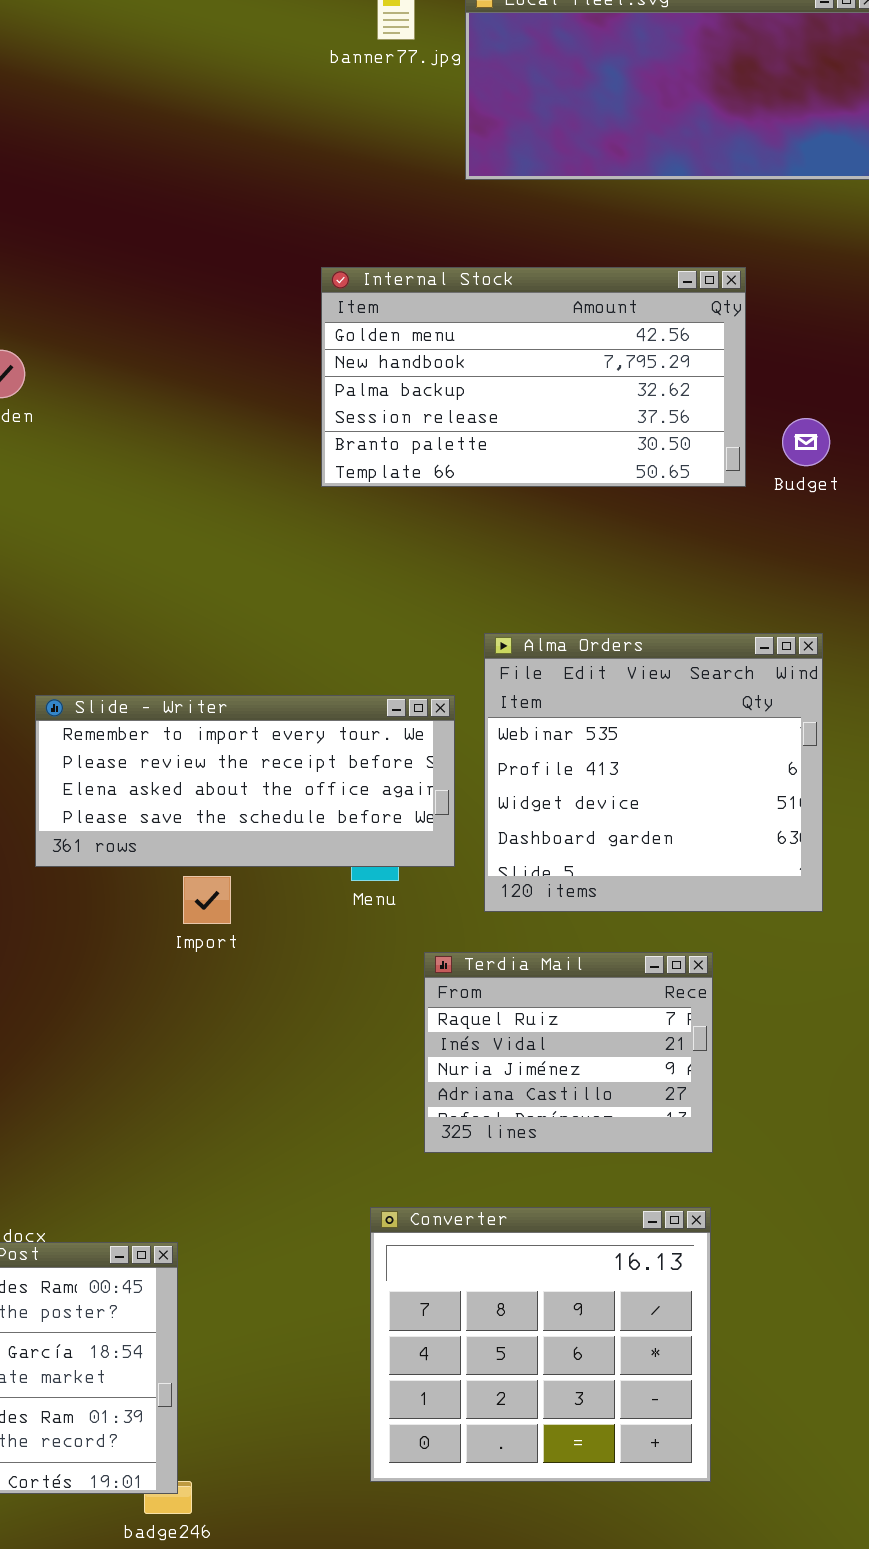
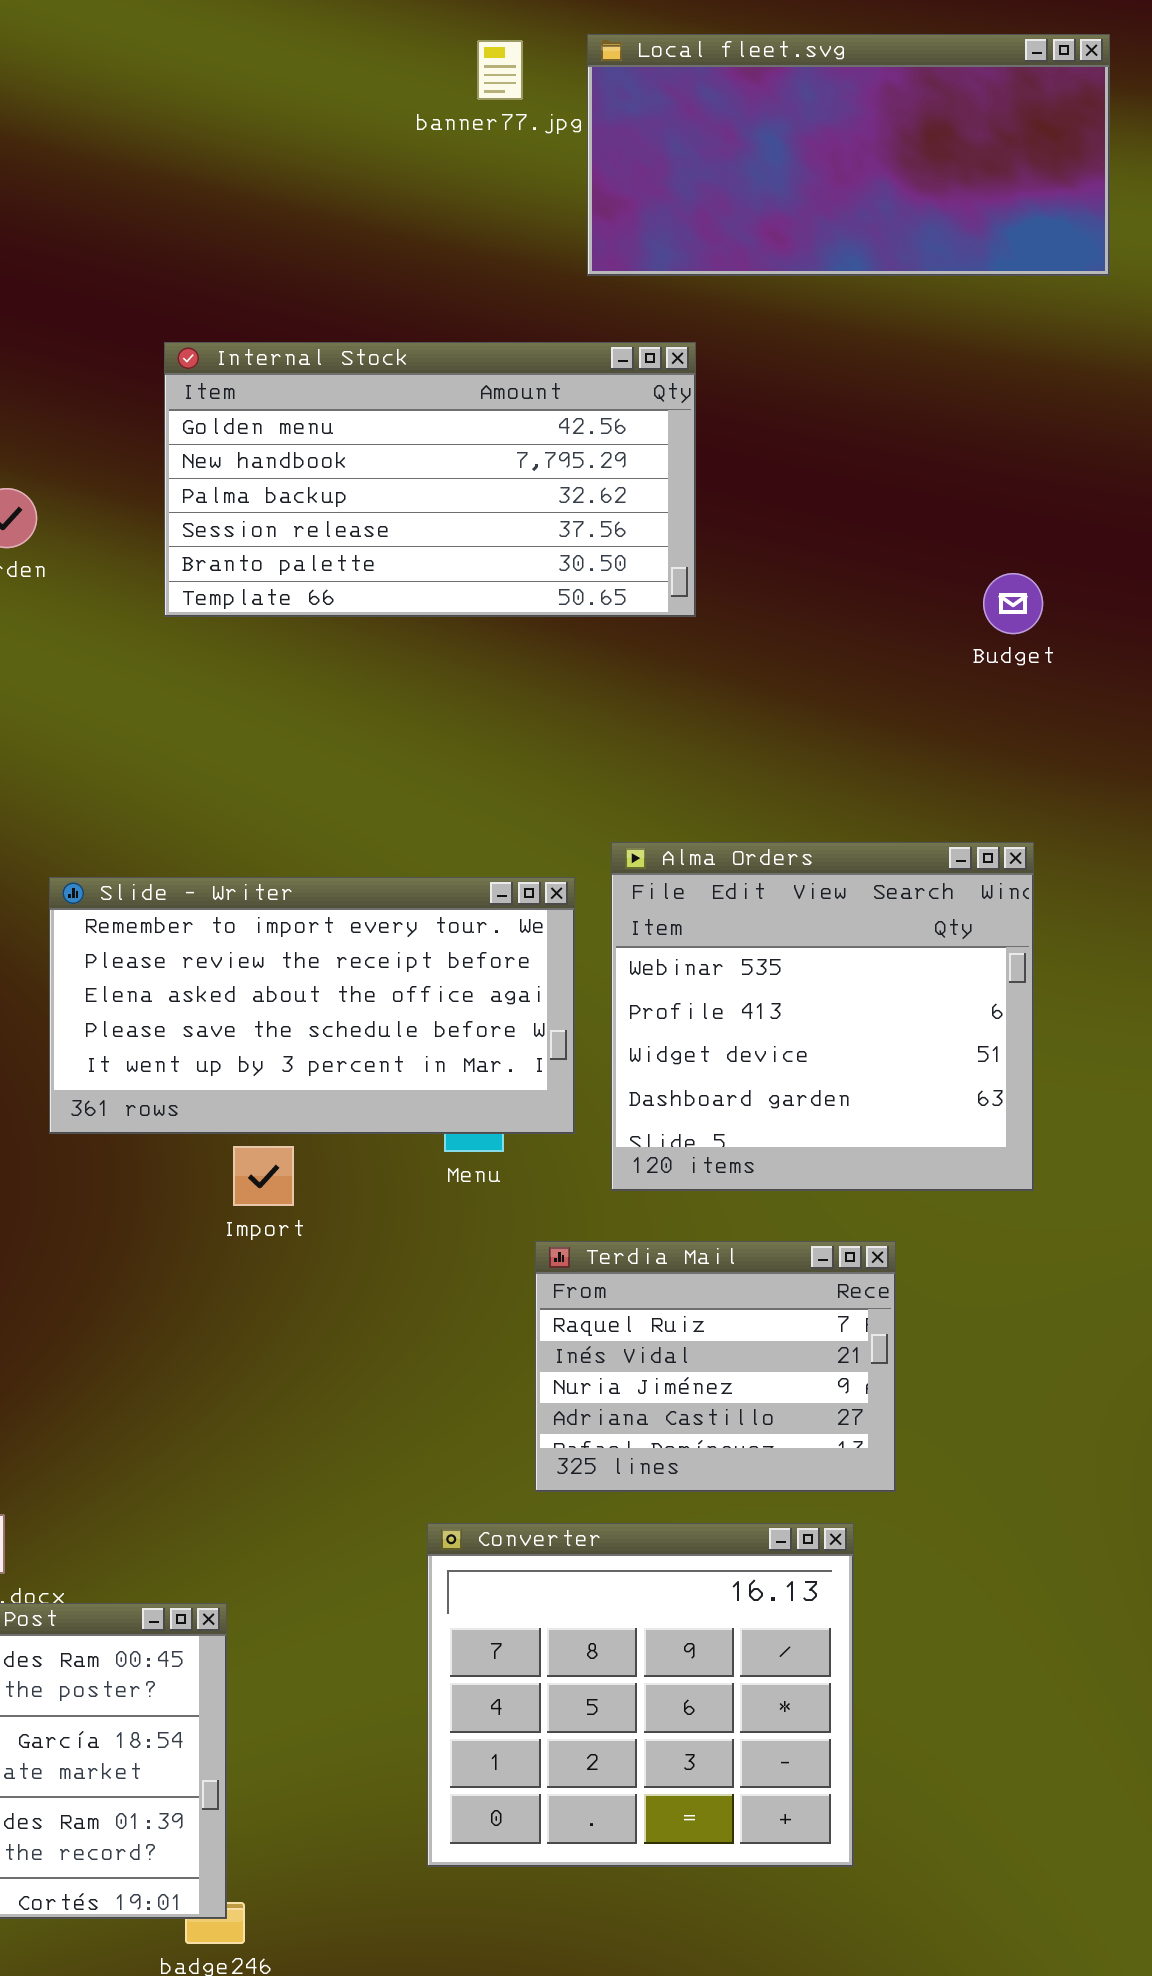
Internal Stock: [321,267,746,487] -> [164,342,696,617], moved
Slide - Writer: [35,695,455,867] -> [49,877,575,1134], resized
Converter: [370,1207,711,1482] -> [427,1523,854,1867], moved

